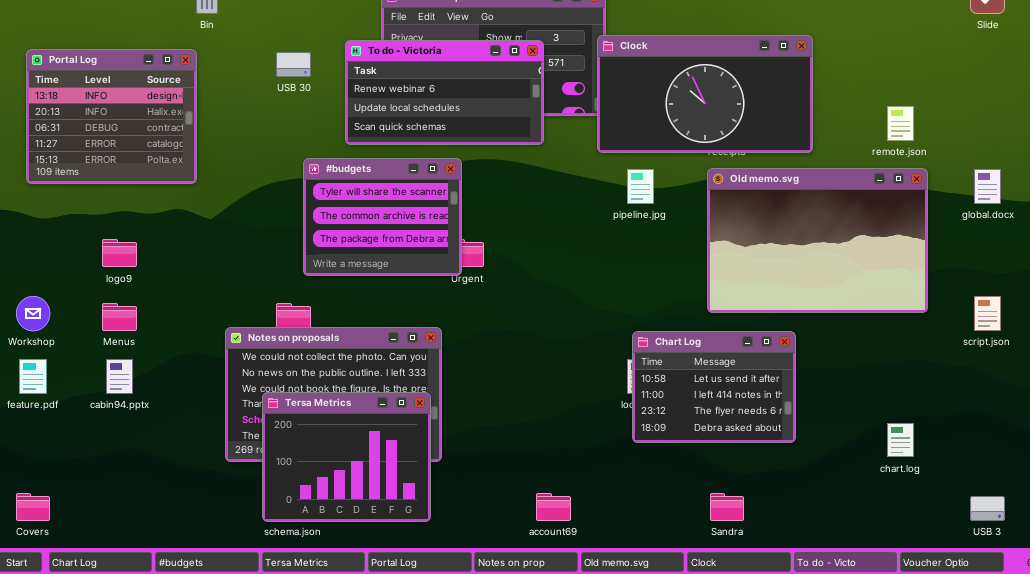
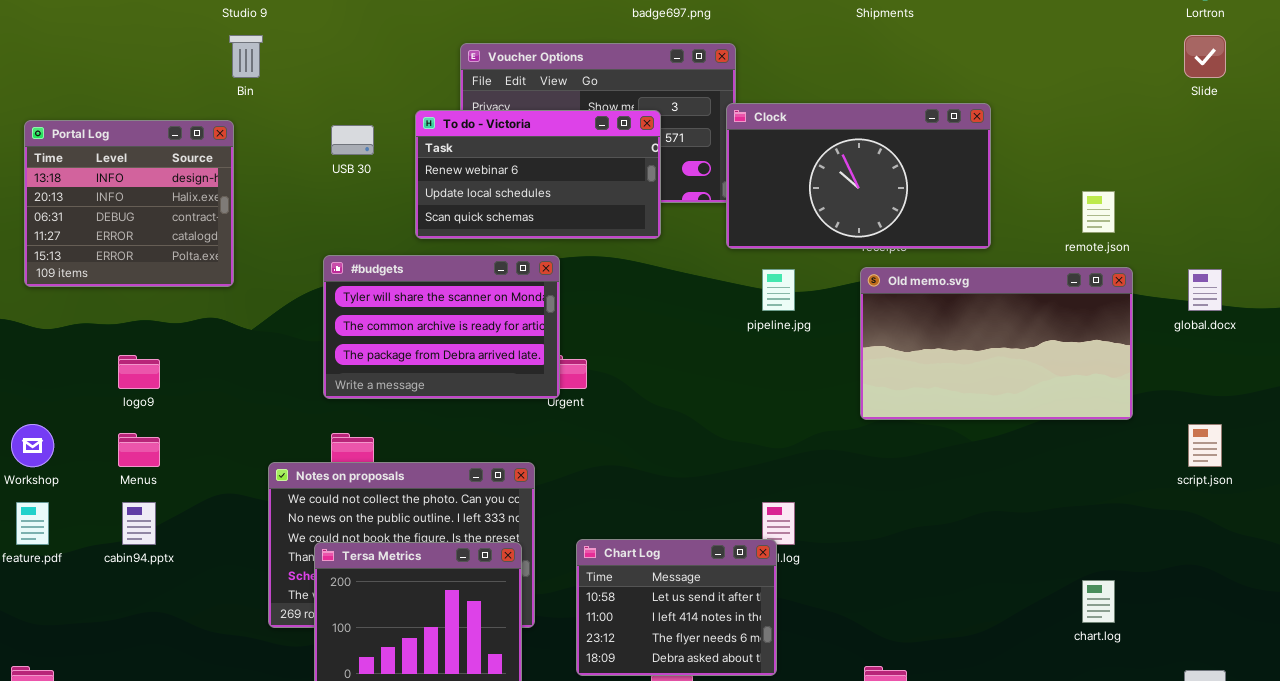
#budgets: [303,158,462,276] -> [323,255,560,399], resized
Old memo.svg: [707,168,928,313] -> [860,267,1133,420], resized
Chart Log: [632,331,796,443] -> [576,539,777,676], moved

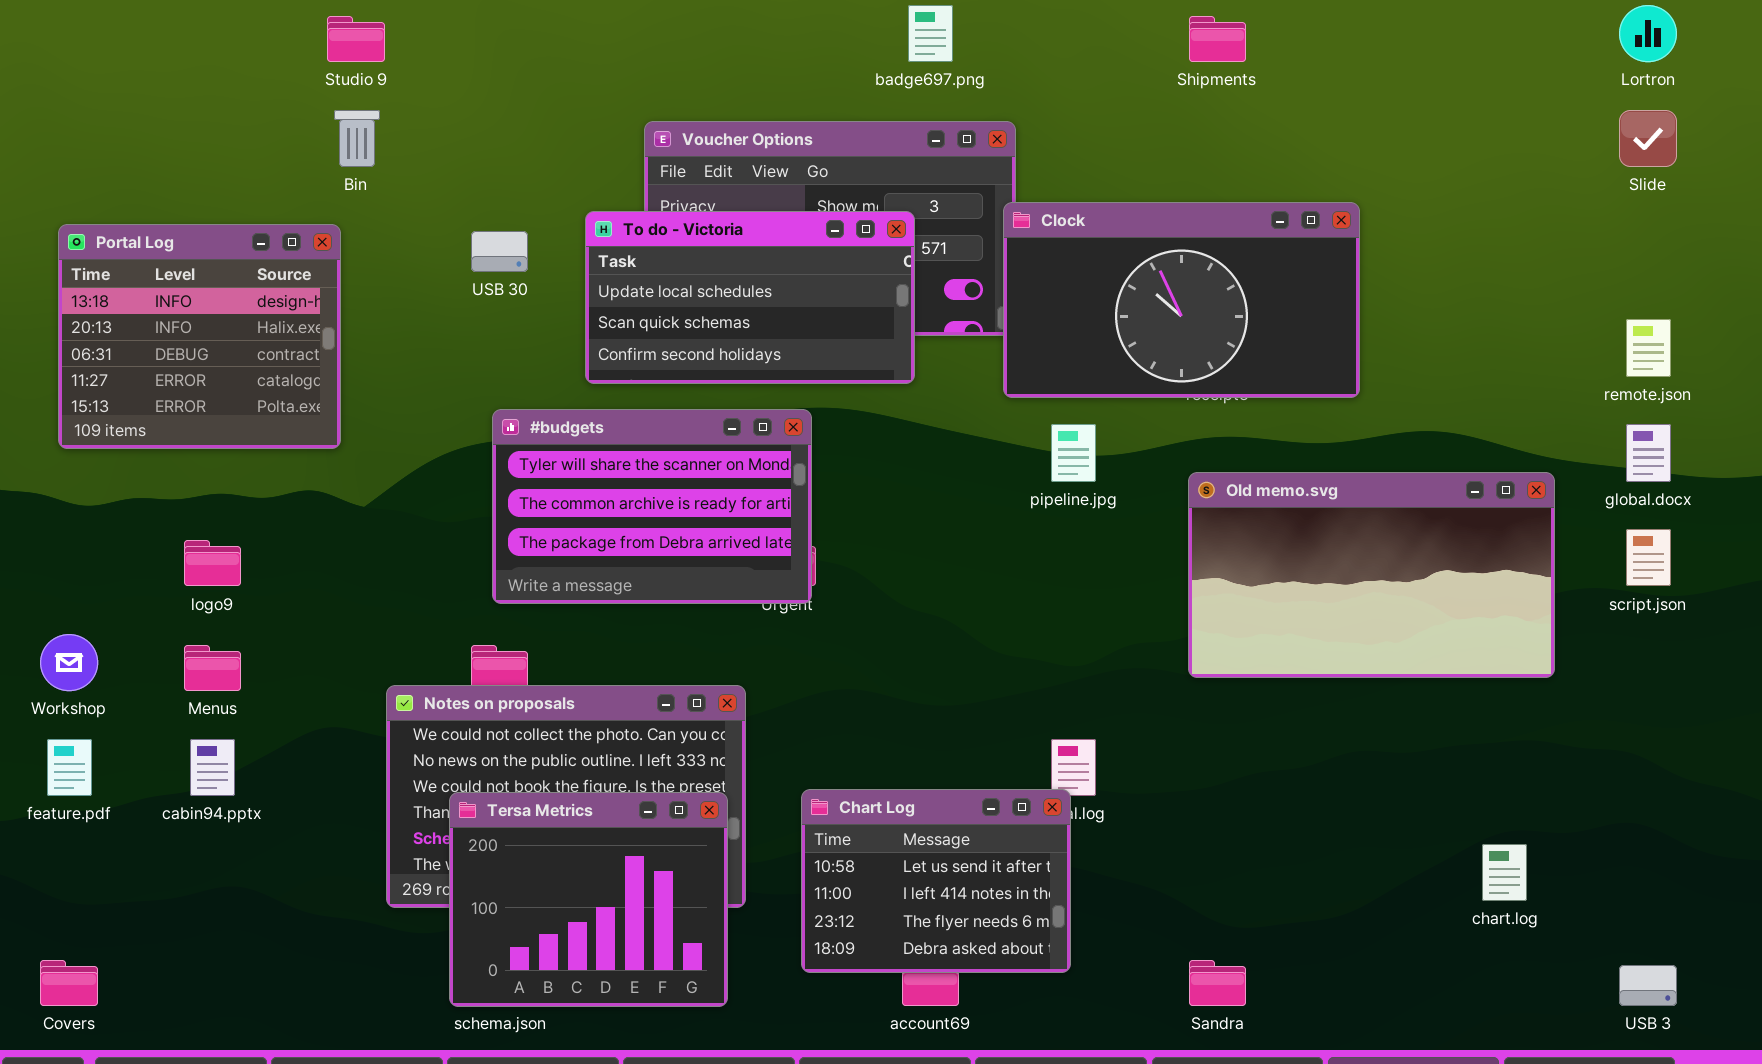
To do - Victoria: [415,110,661,239] -> [585,211,915,384], scrolled down 1 row
remote.json: [1082,191,1115,233] -> [1626,319,1671,377], moved
#budgets: [323,255,560,399] -> [492,409,812,604], moved
Old memo.svg: [860,267,1133,420] -> [1188,472,1555,678], moved
script.json: [1188,424,1222,467] -> [1626,529,1671,586], moved

